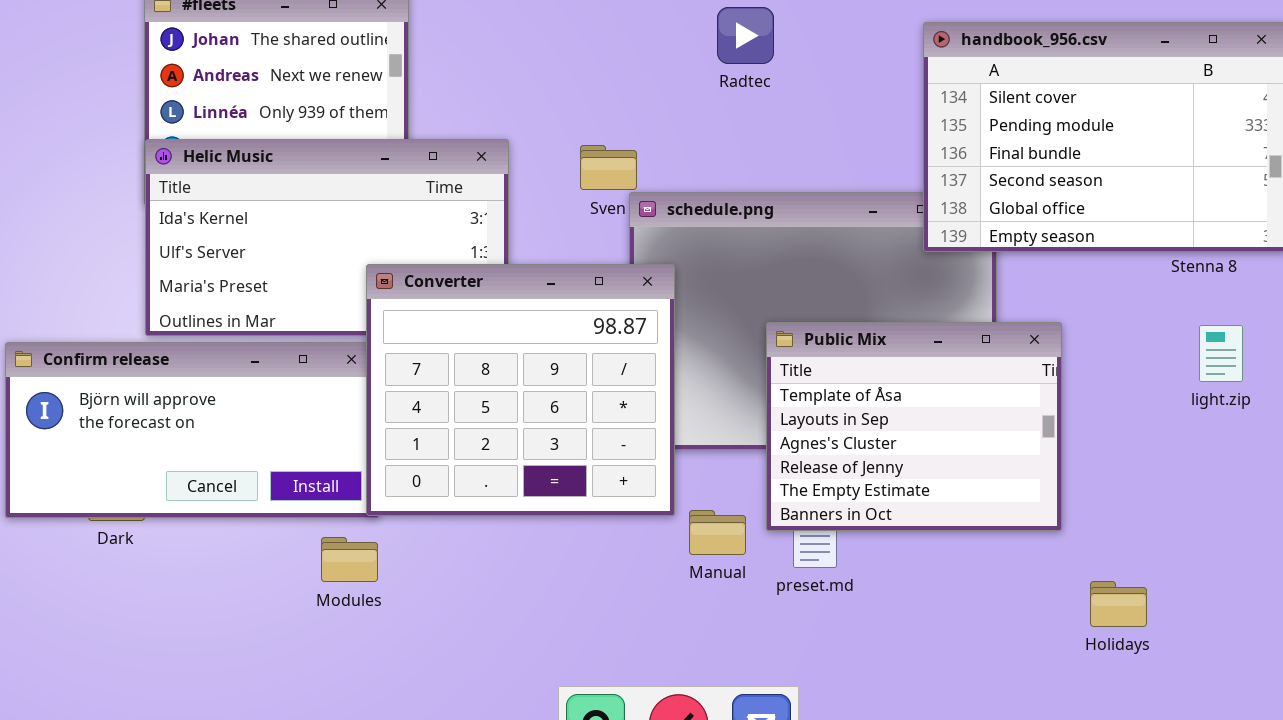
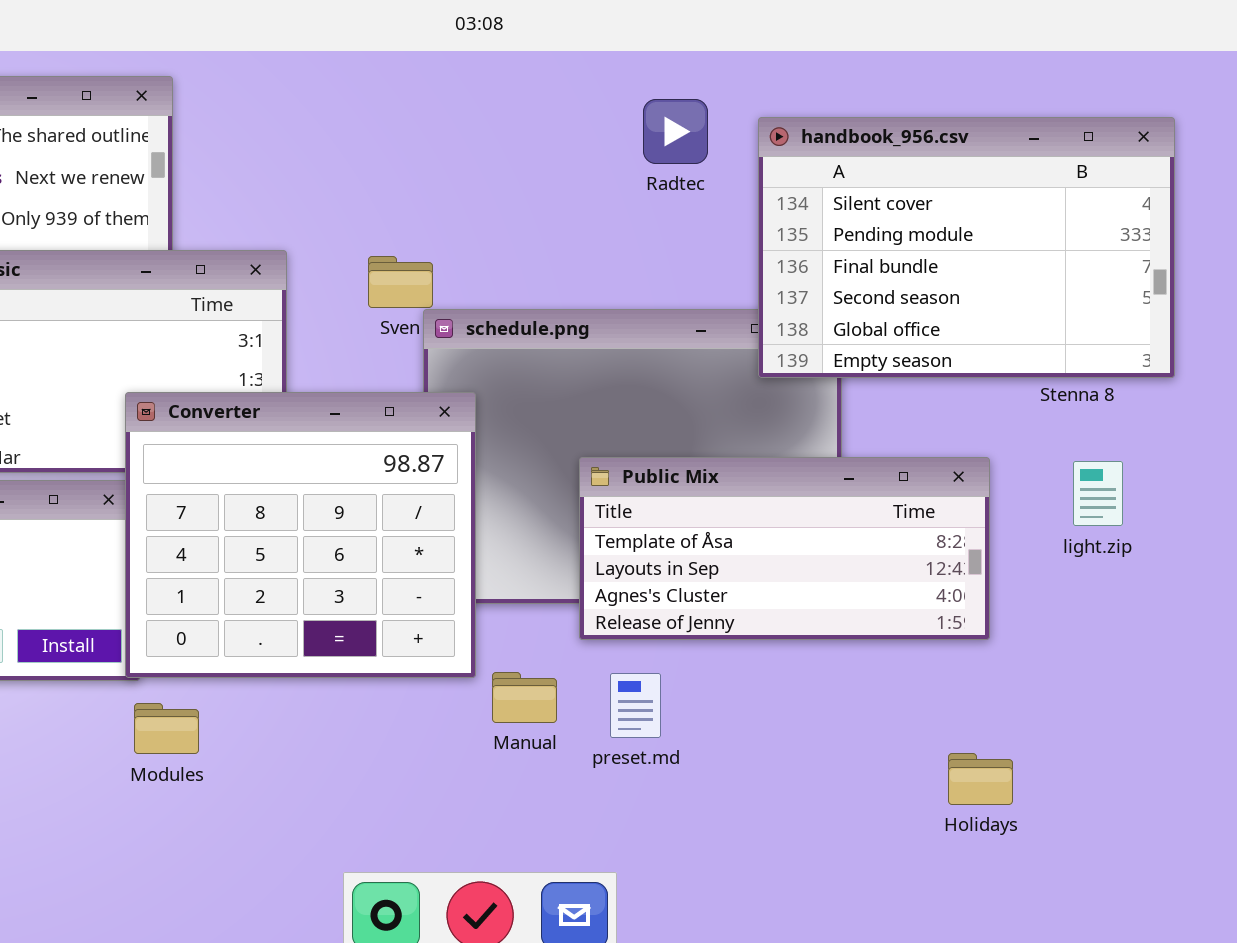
Radtec: [717,7,774,64] -> [643,99,708,164], moved
Public Mix: [766,322,1062,531] -> [579,457,990,640], resized
Modules: [321,537,378,582] -> [134,703,199,754], moved

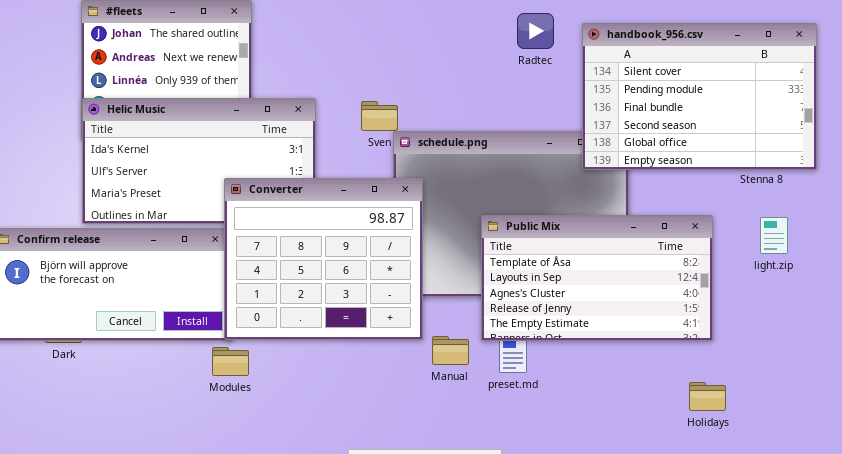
Public Mix: [579,457,990,640] -> [481,215,713,341], resized
Modules: [134,703,199,754] -> [212,347,249,376], moved

